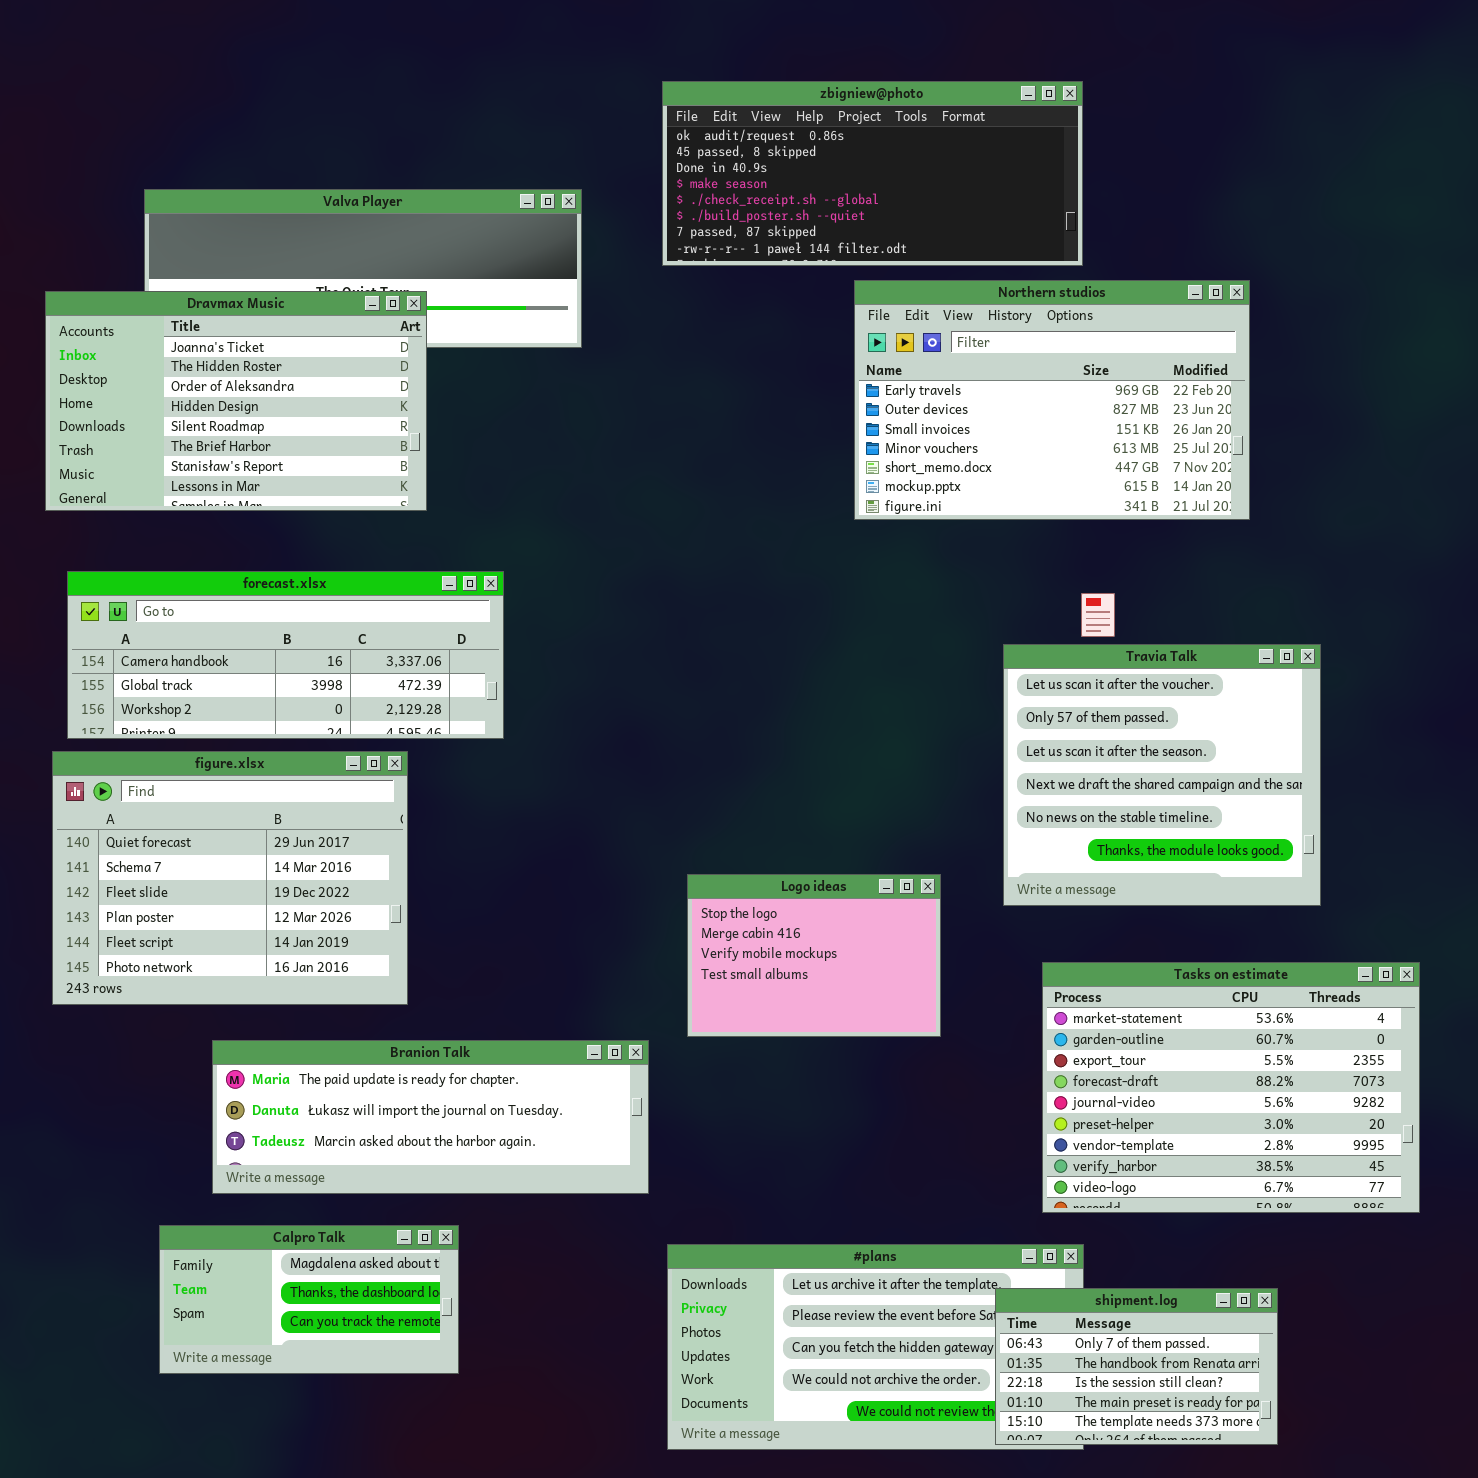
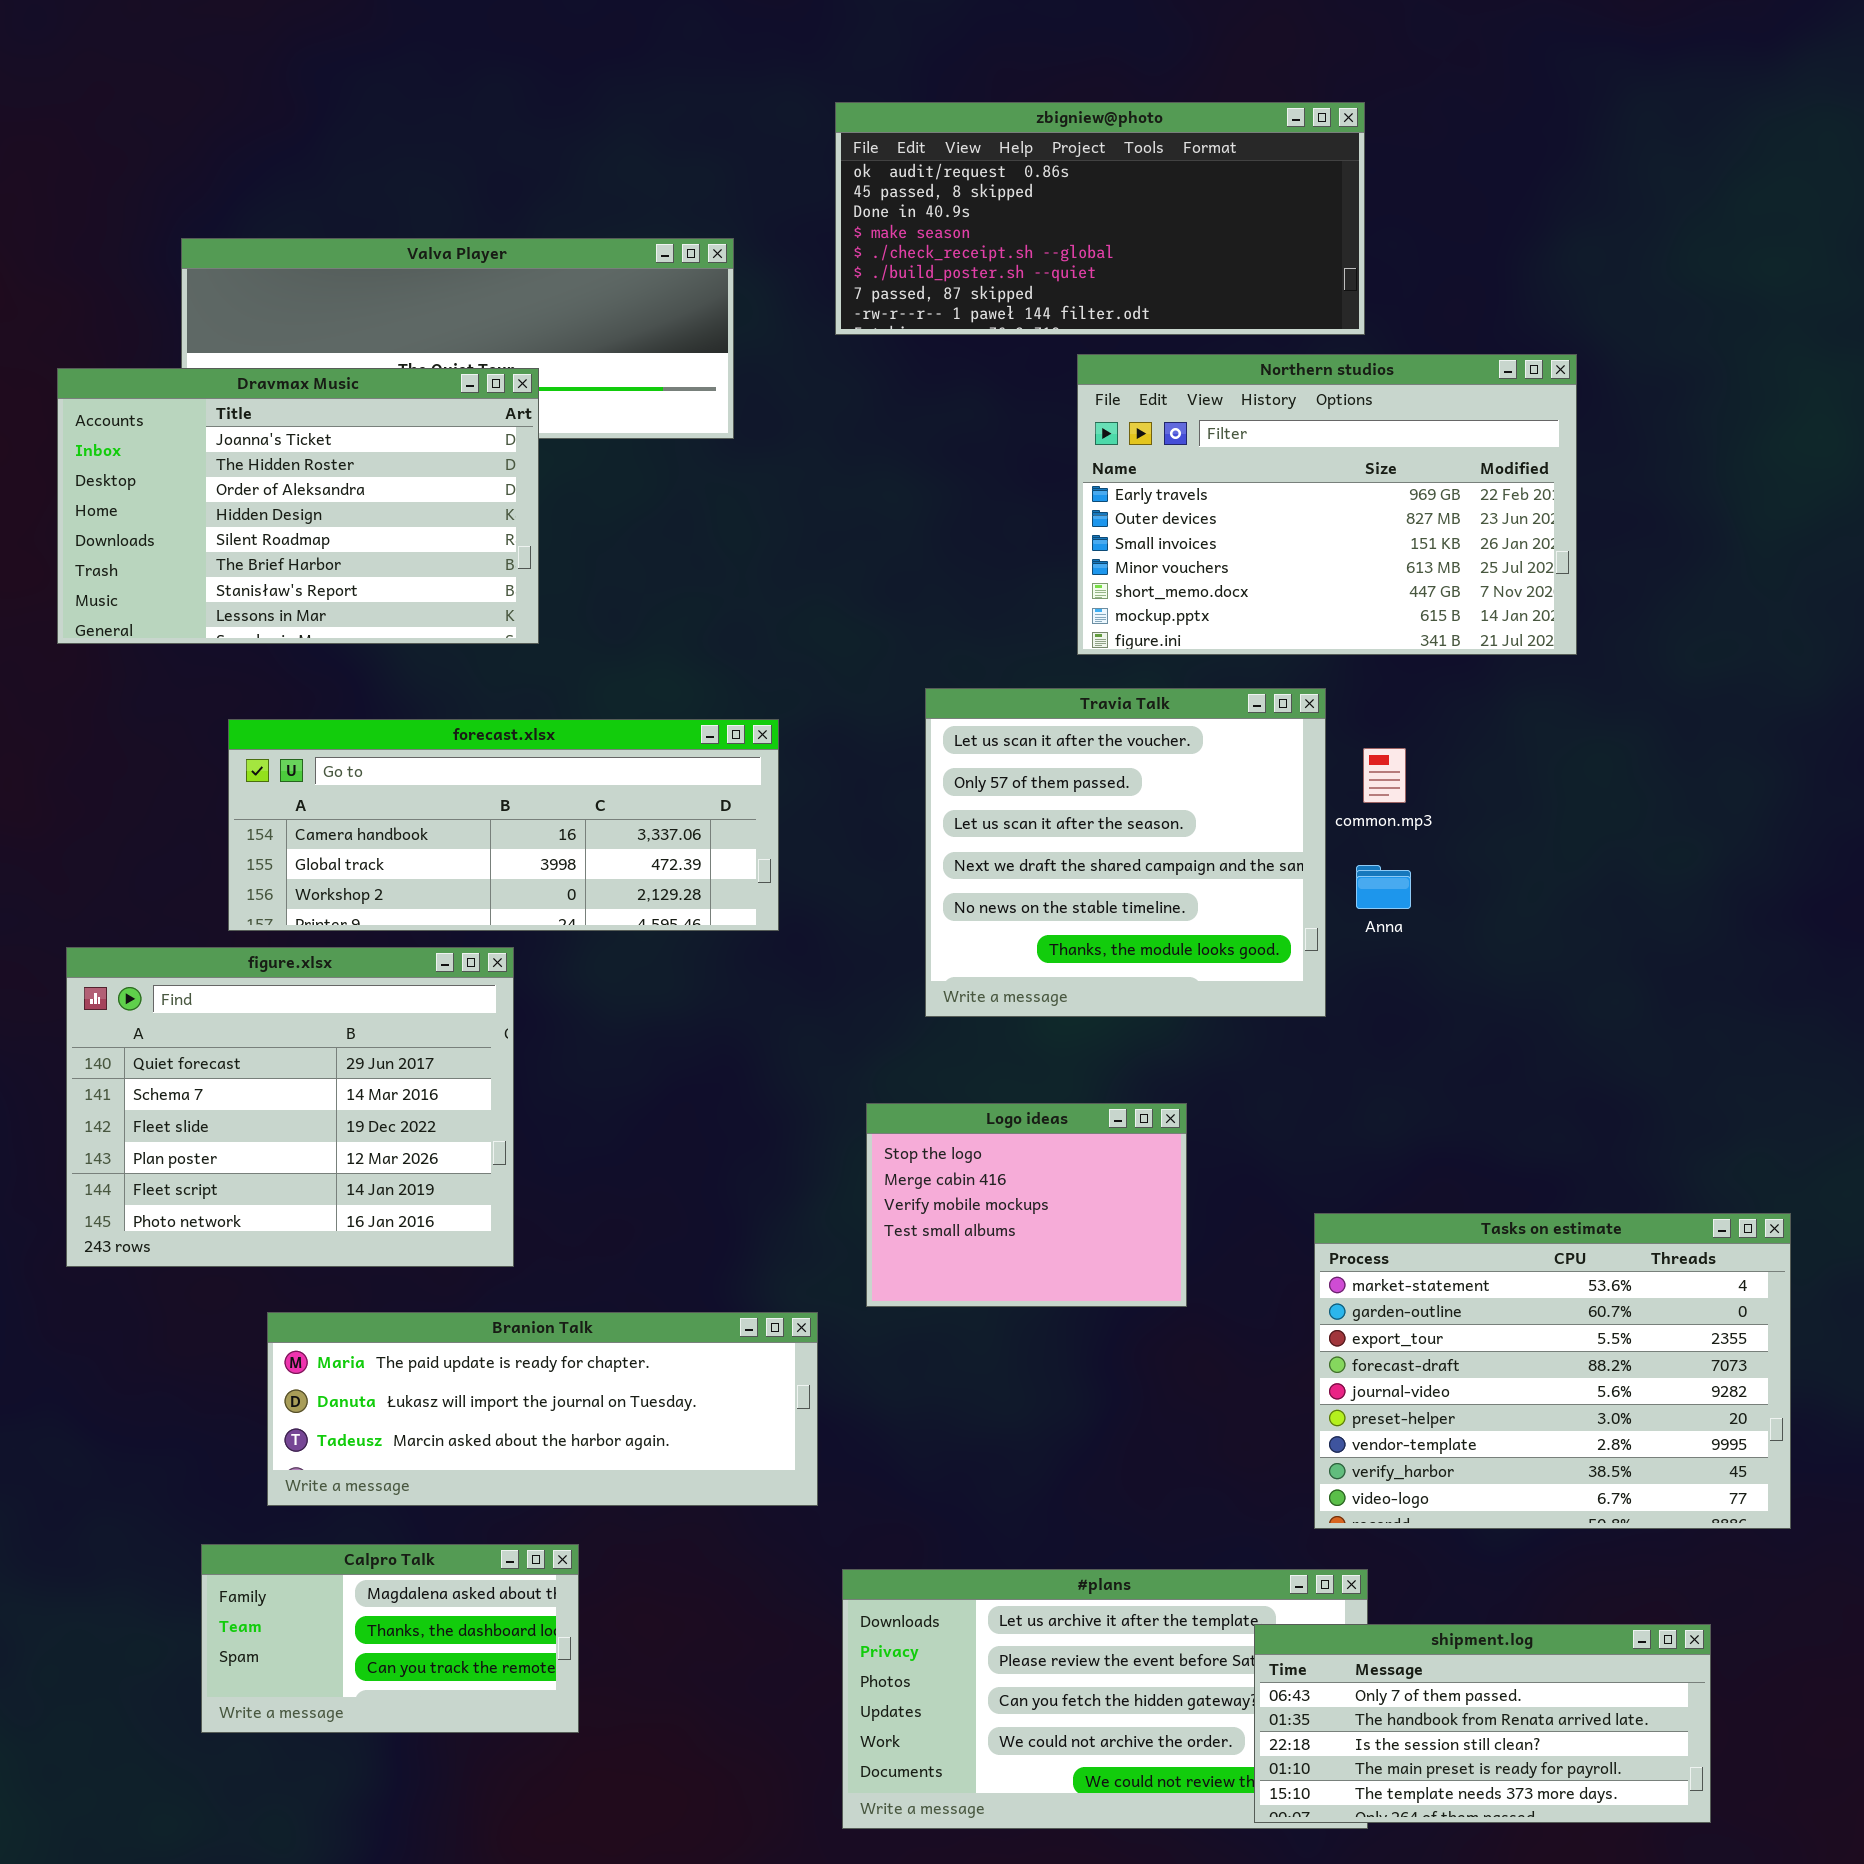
forecast.xlsx: [67,571,504,739] -> [228,719,779,931], moved
Travia Talk: [1003,644,1321,906] -> [925,688,1326,1017], moved
shipment.log: [995,1288,1278,1445] -> [1254,1624,1711,1823], resized

